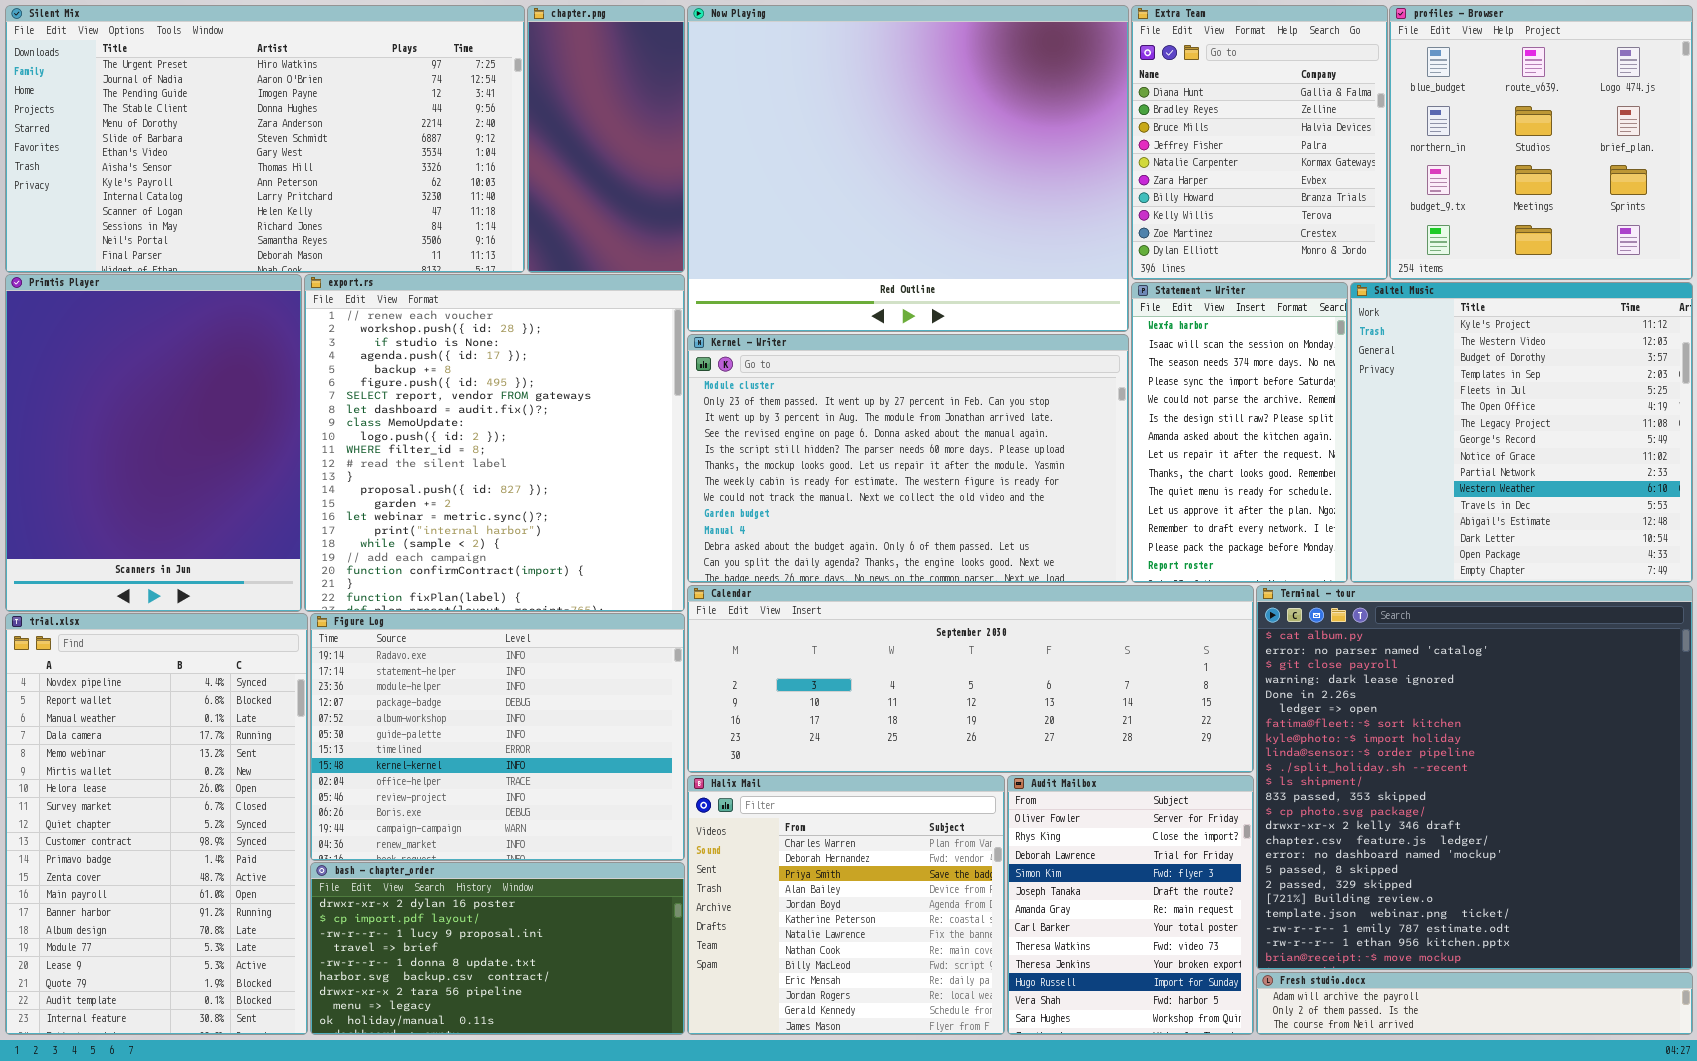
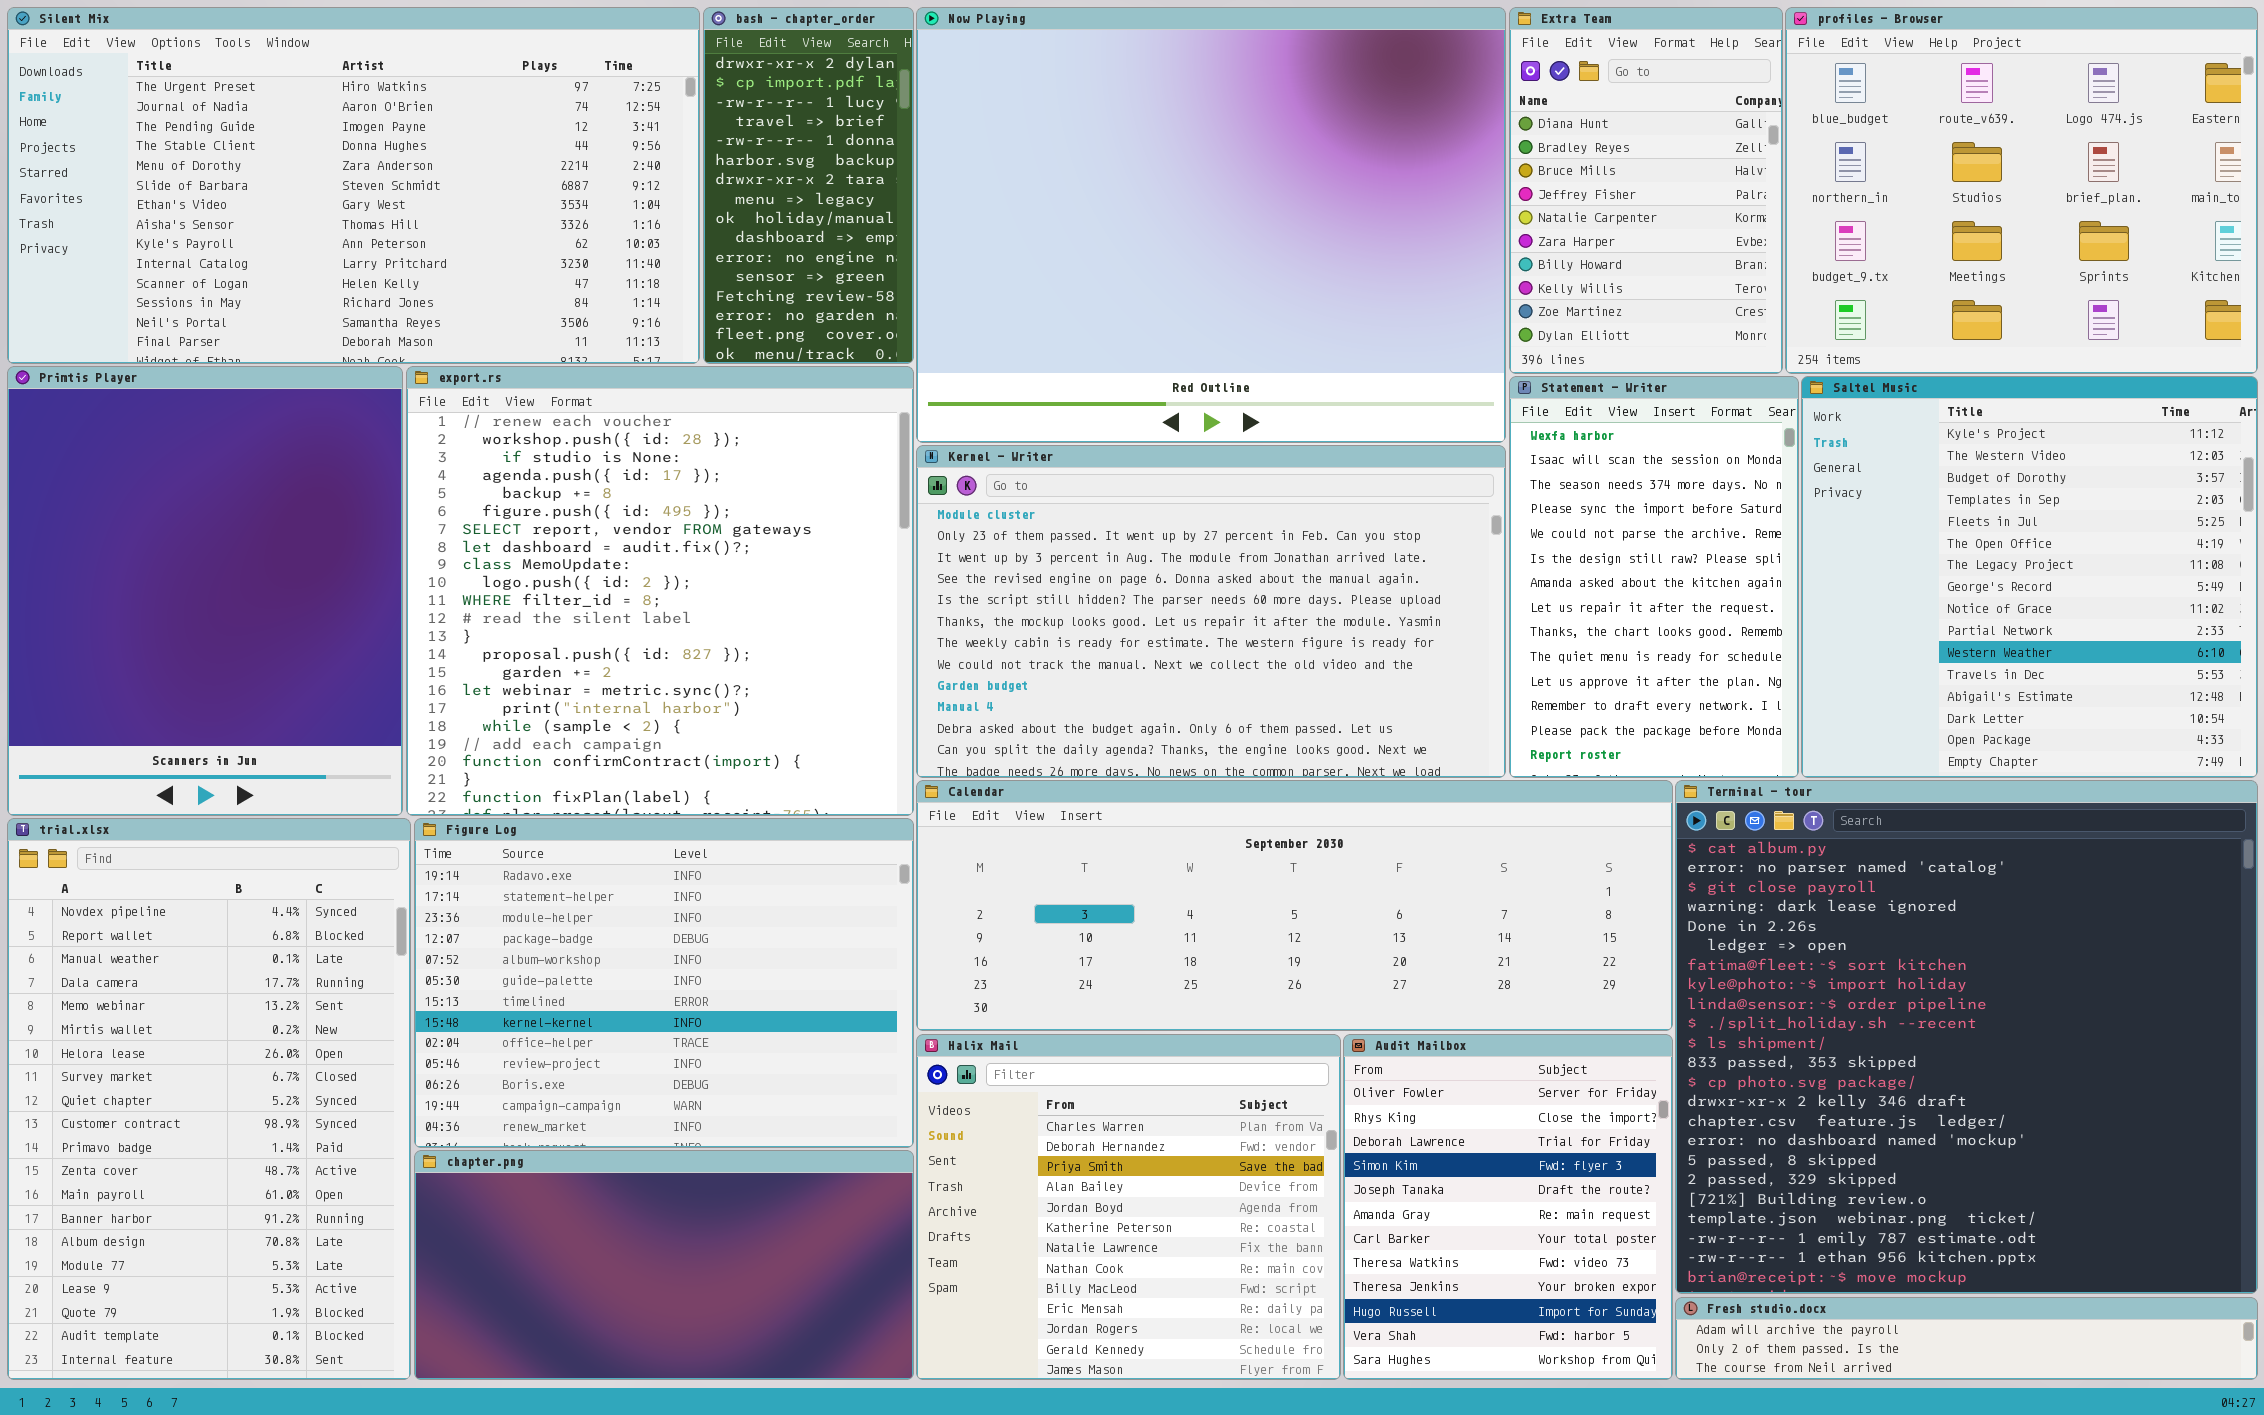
chapter.png: [527,5,685,273] -> [414,1150,914,1380], moved, resized
Extra Team: [1131,5,1388,280] -> [1509,7,1783,374], resized
profiles - Browser: [1389,5,1693,280] -> [1785,7,2258,374], resized
bash - chapter_order: [310,862,685,1035] -> [703,7,914,364], moved, resized

